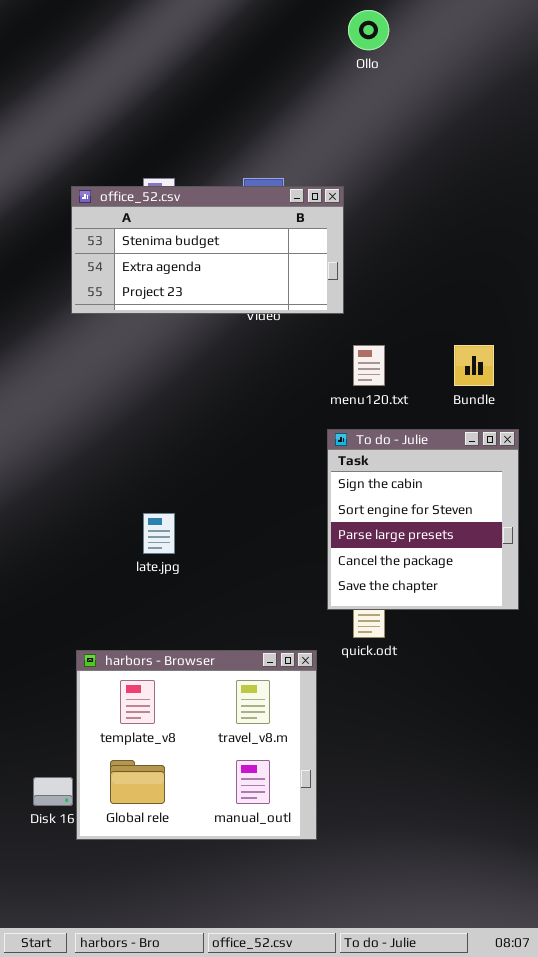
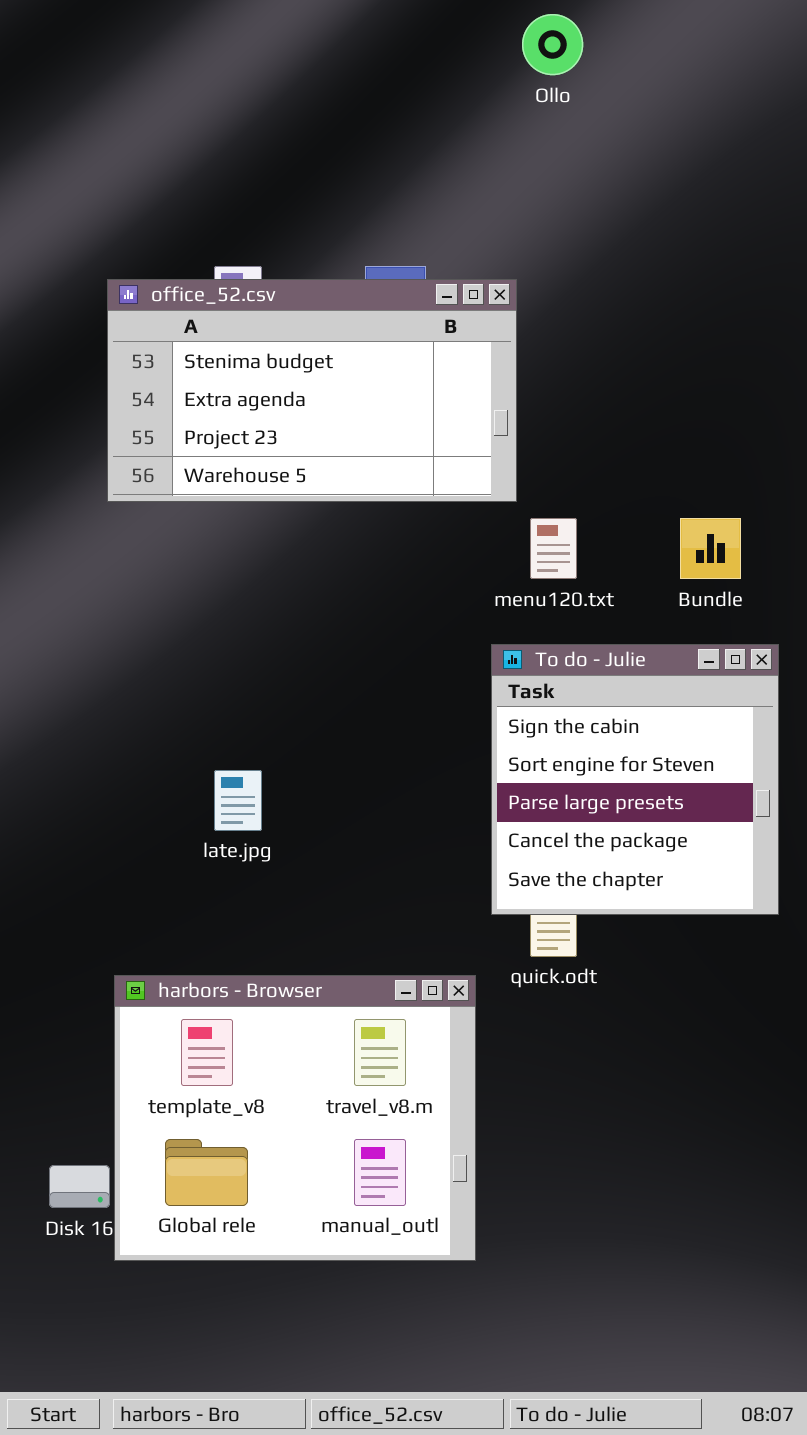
office_52.csv: [71,186,344,314] -> [107,279,517,502], resized

